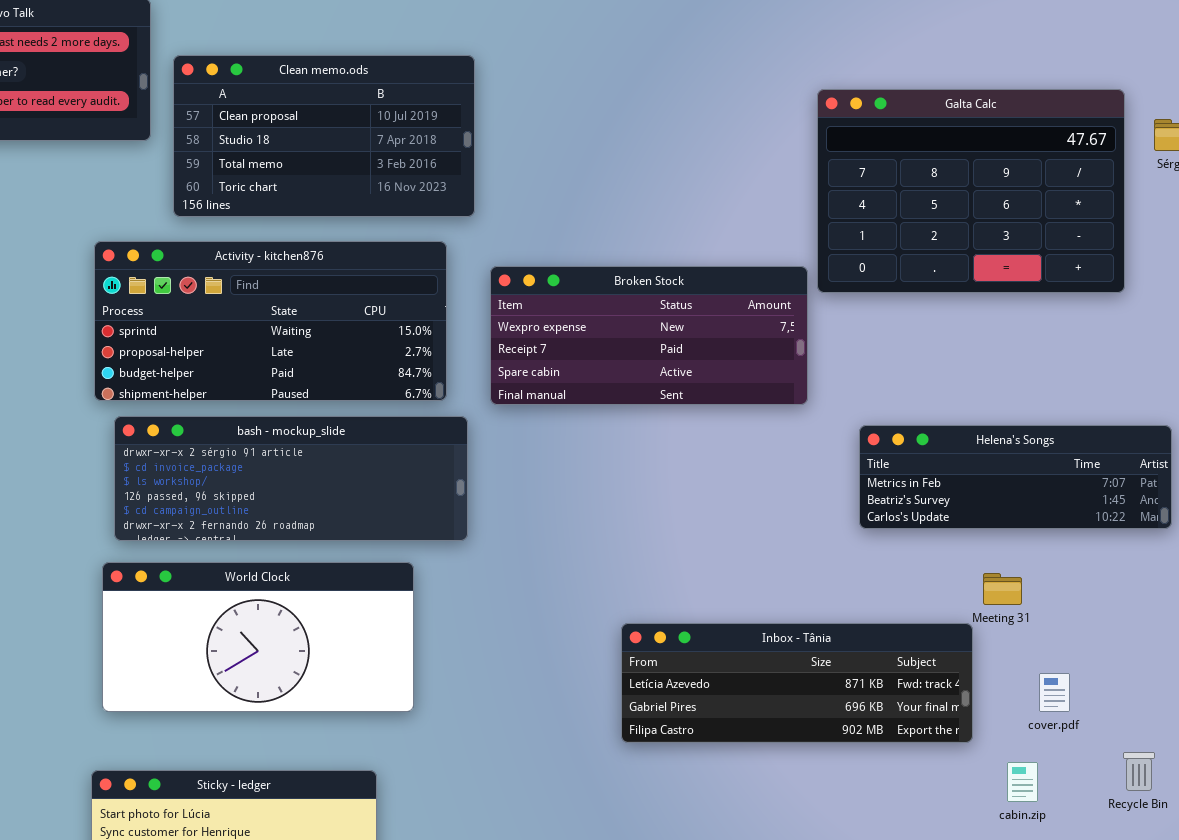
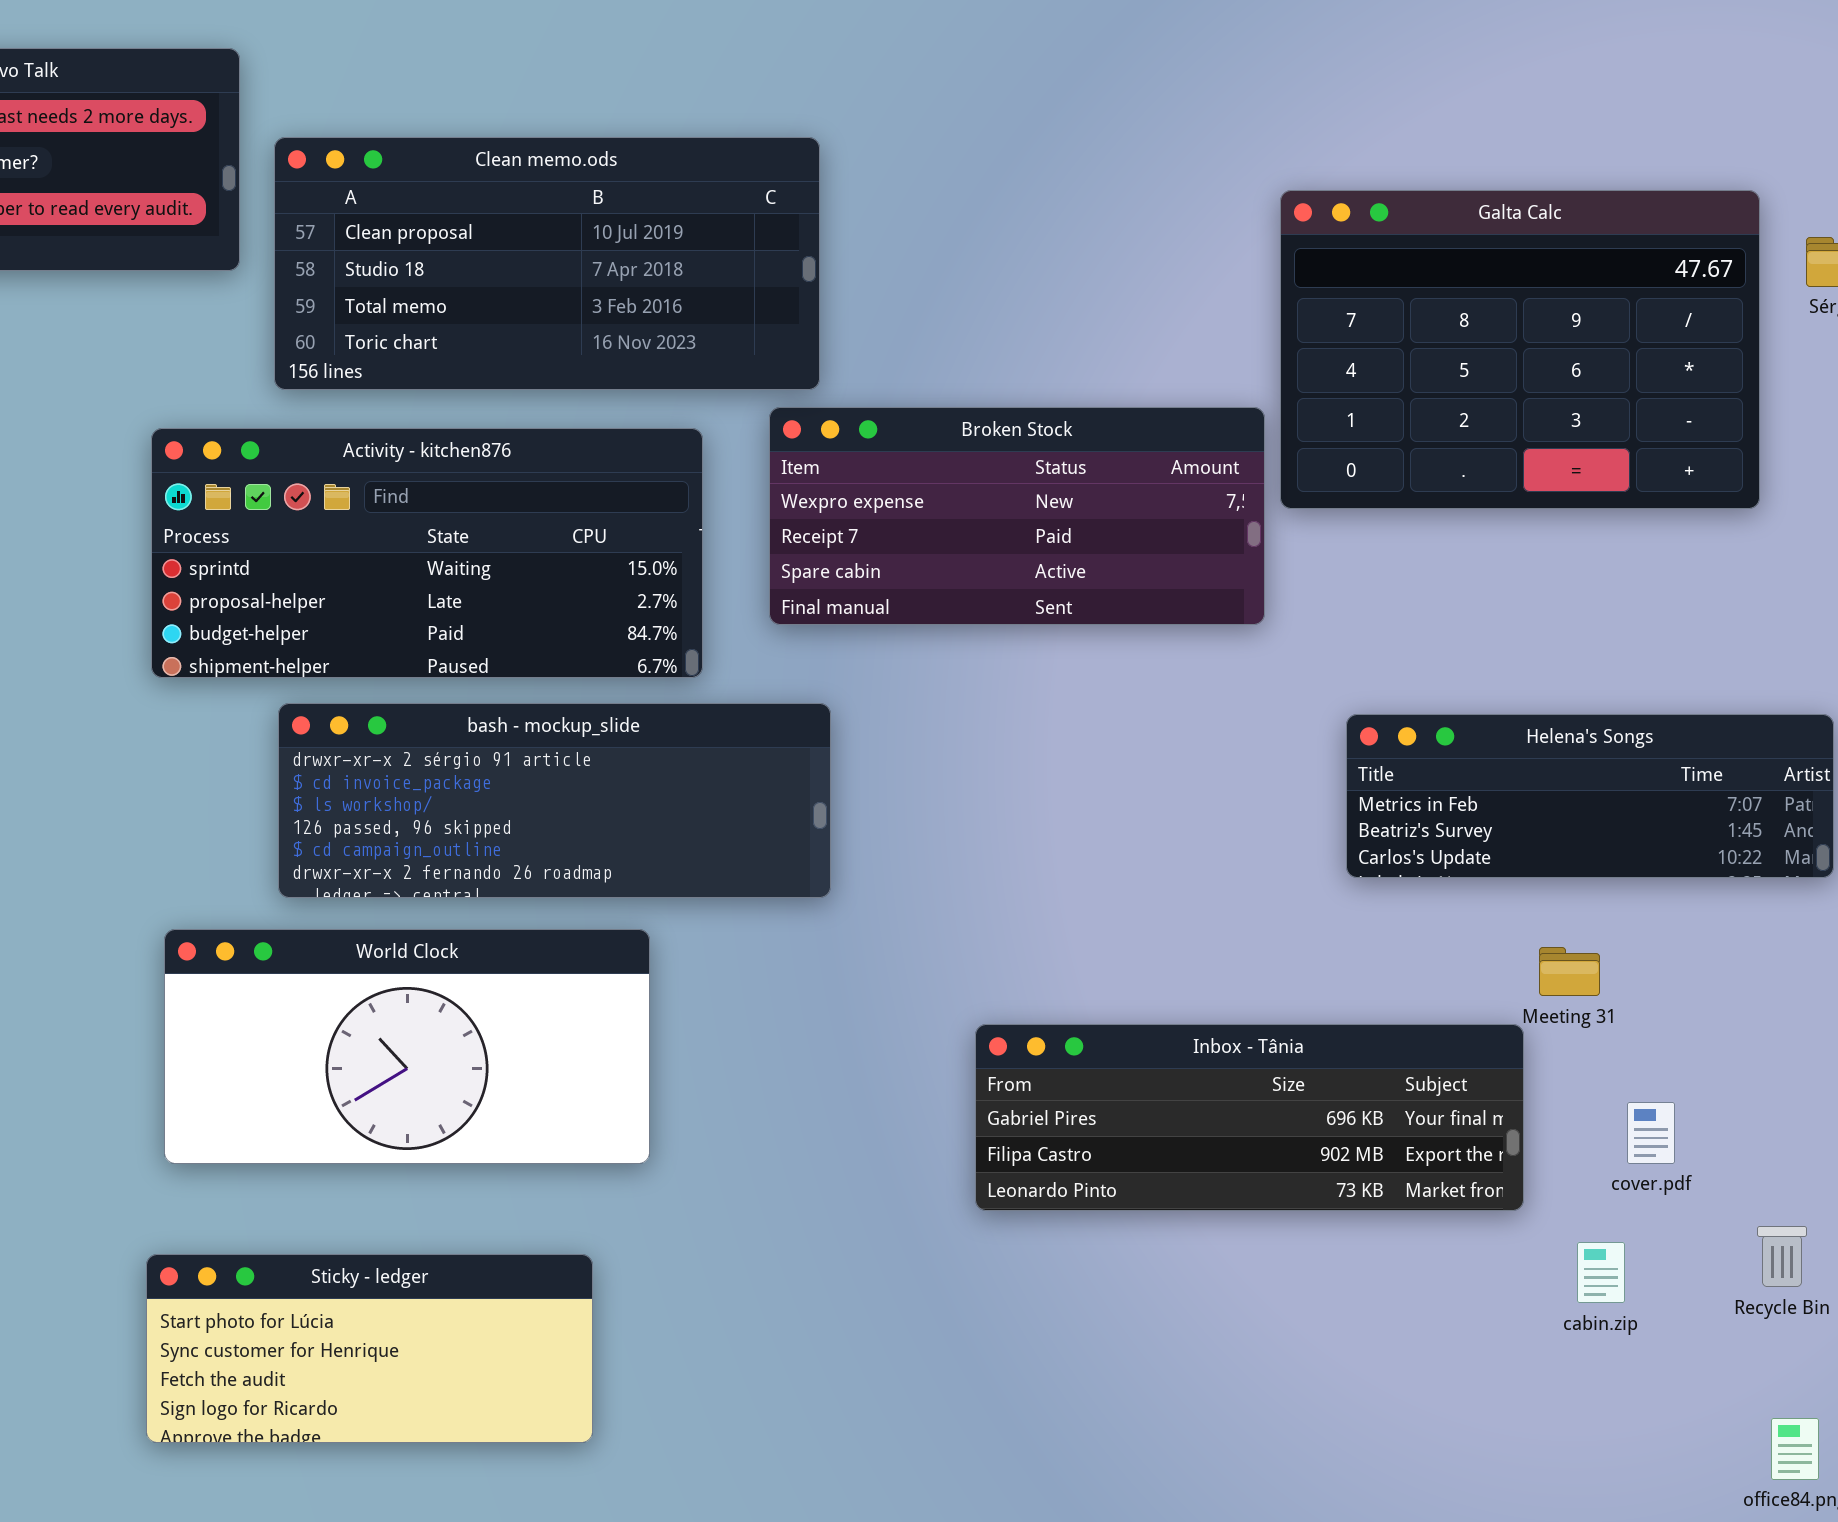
Clean memo.ods: [173,55,475,217] -> [274,137,820,390], resized
Broken Stock: [490,266,808,405] -> [769,407,1265,625], moved
bash - mockup_slide: [114,416,468,541] -> [278,703,831,898], moved
Inbox - Tânia: [621,623,973,743] -> [975,1024,1524,1211], scrolled down 1 row

